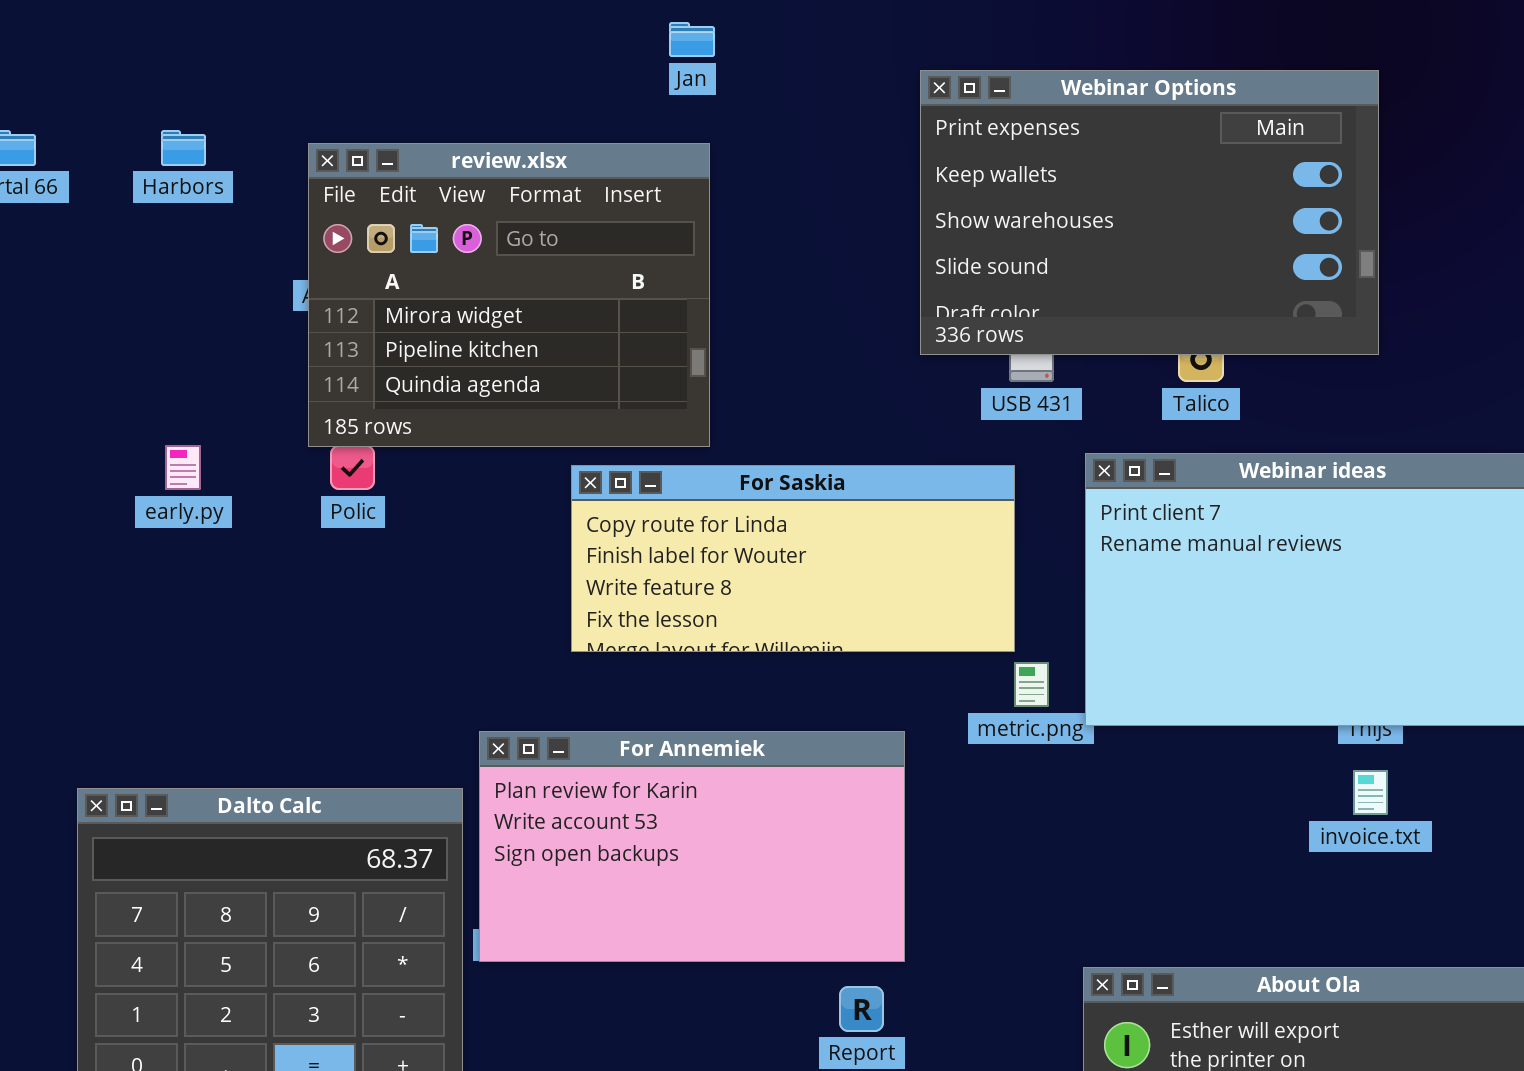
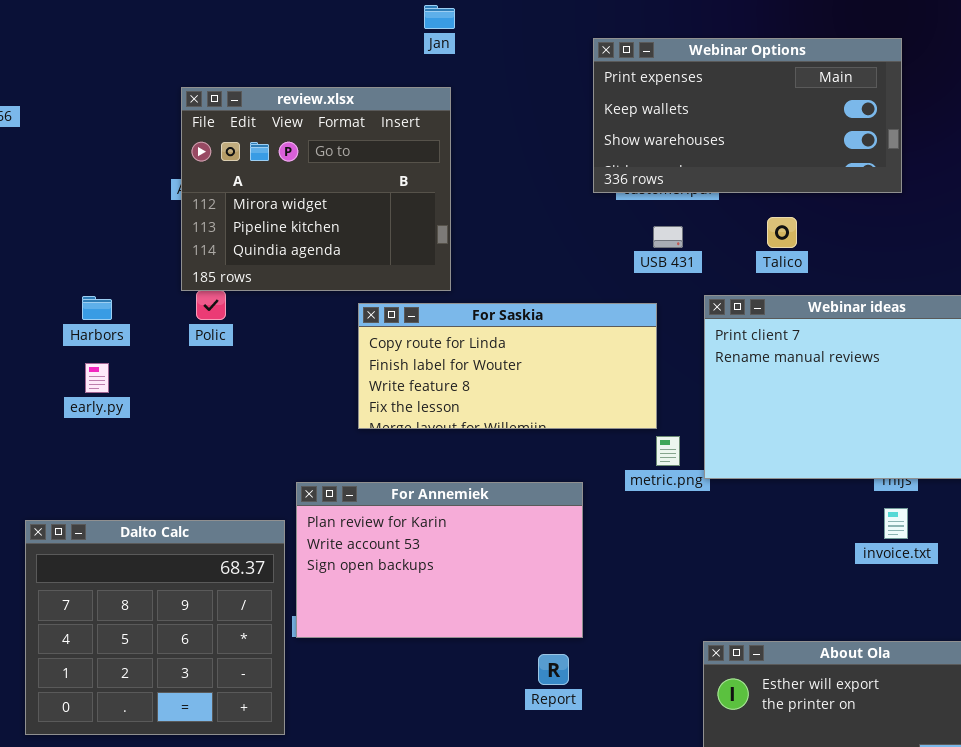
Webinar Options: [920,70,1379,355] -> [593,38,902,193], resized
Harbors: [161,130,206,166] -> [82,296,112,320], moved
early.py: [165,445,201,490] -> [85,363,109,393], moved

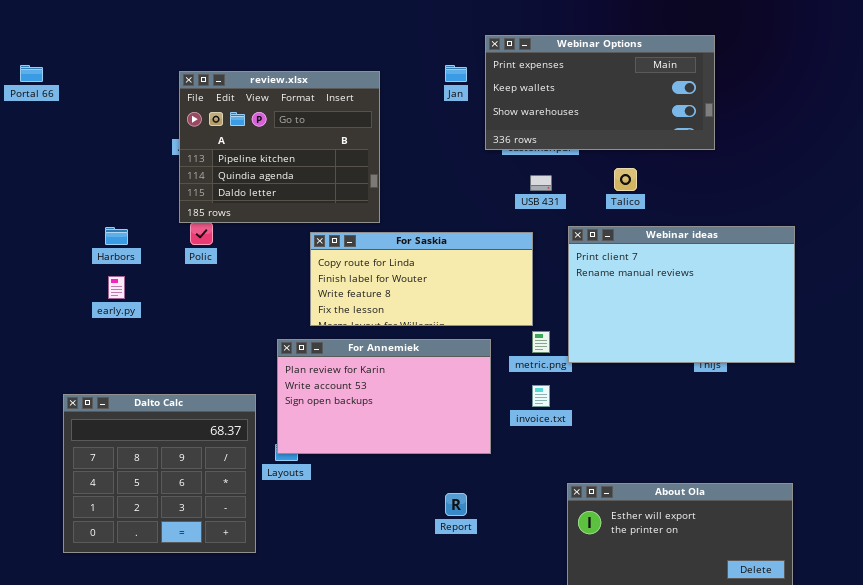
Jan: [424,5,455,29] -> [445,65,467,82], moved
review.xlsx: [181,87,451,291] -> [179,71,380,223], scrolled down 1 row
For Annemiek: [296,482,583,638] -> [277,339,491,454], moved
invoice.txt: [884,508,908,539] -> [532,385,550,407], moved

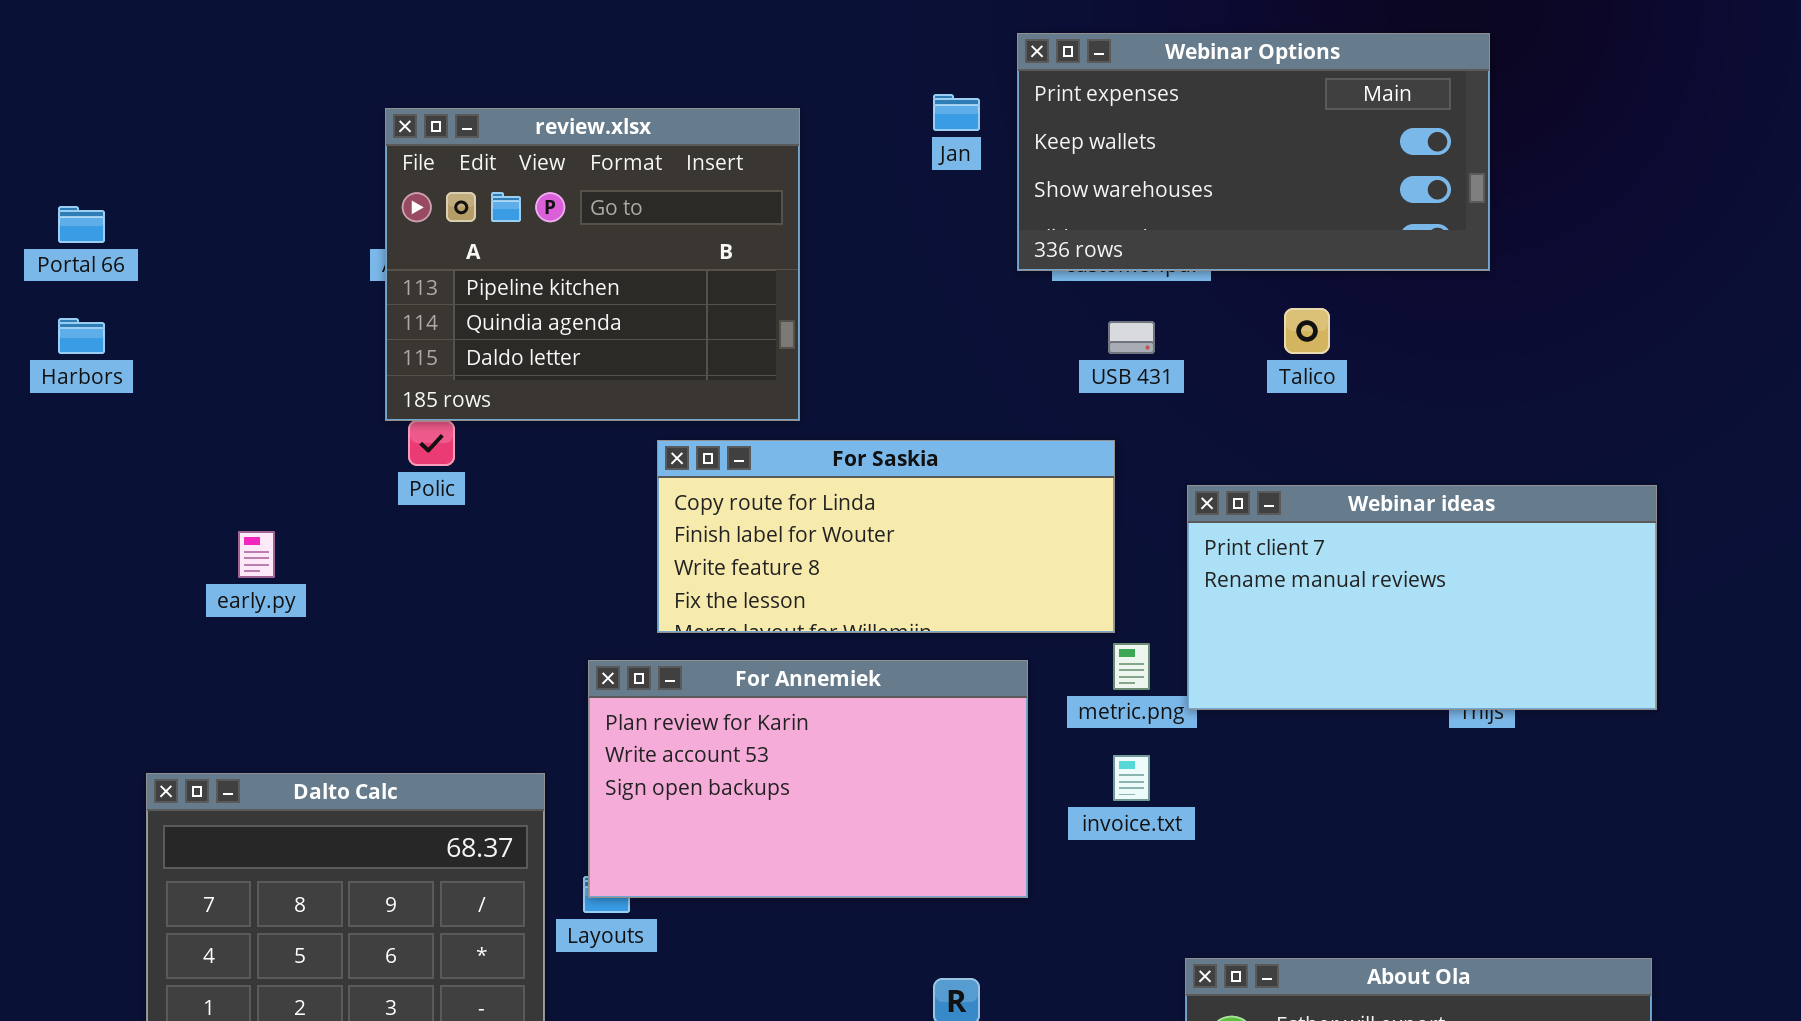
Portal 66: [20,65,43,82] -> [58,206,105,243], moved
Webinar ideas: [568,226,795,363] -> [1187,485,1657,710], resized
Harbors: [105,227,128,245] -> [58,318,105,354], moved

